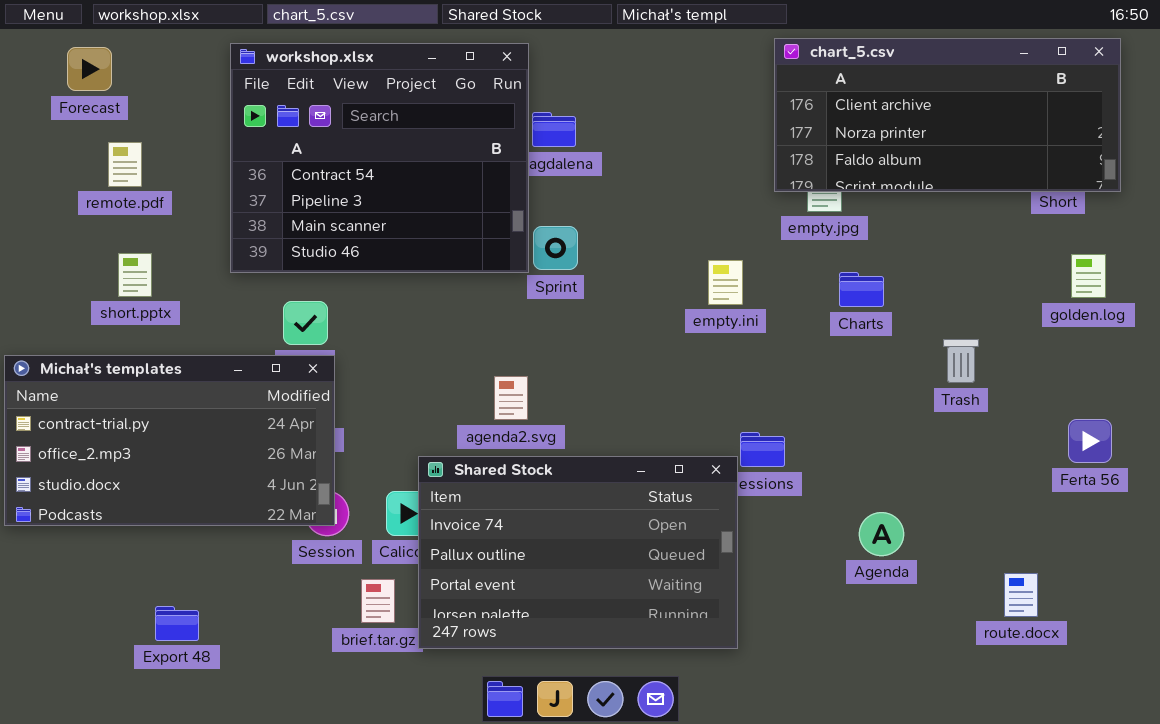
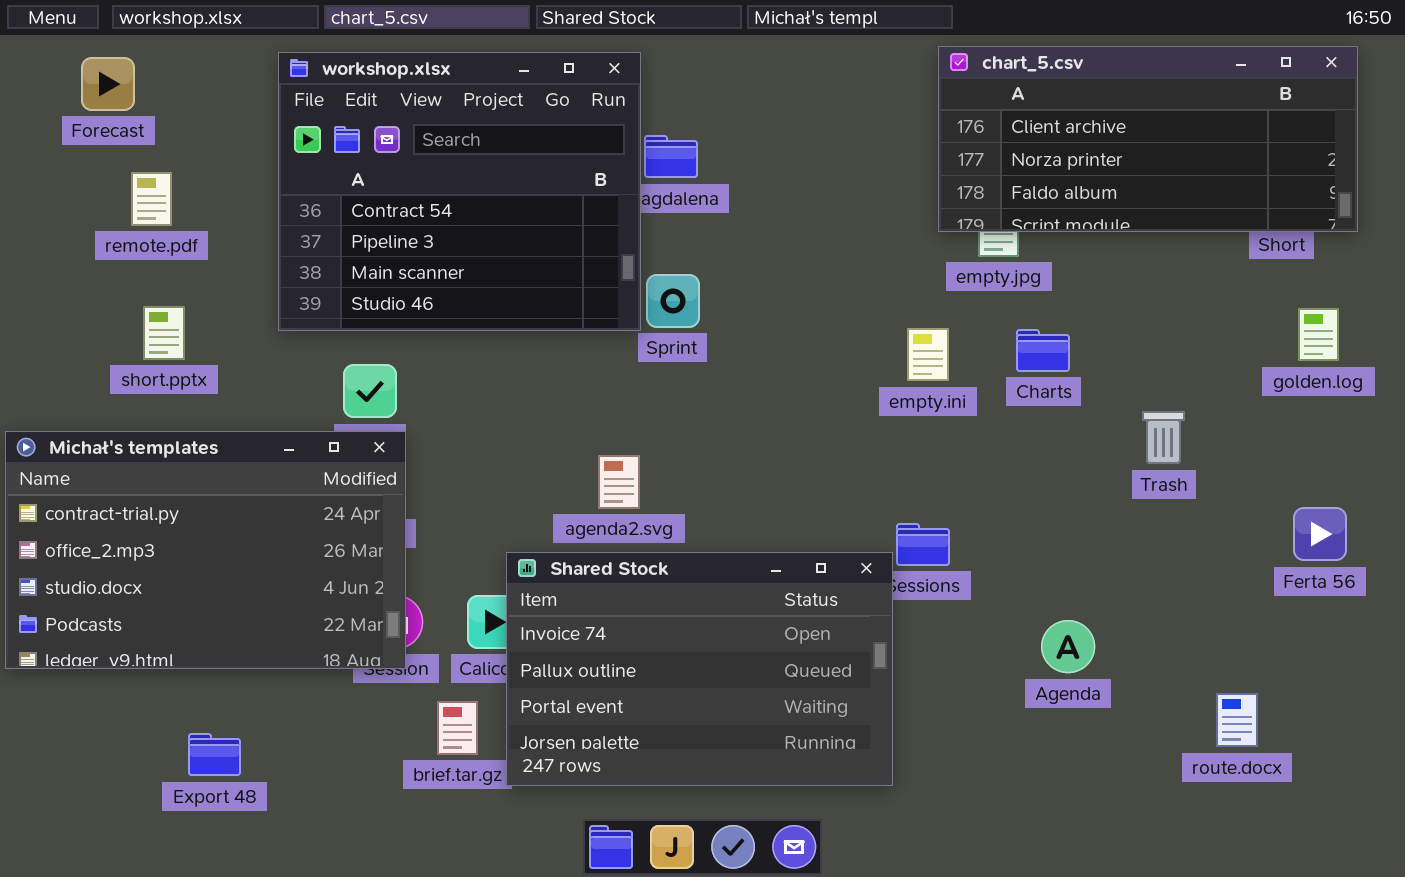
empty.ini: [708,260,743,305] -> [907,328,949,381], moved
Michał's templates: [4,355,335,526] -> [5,431,406,669], resized

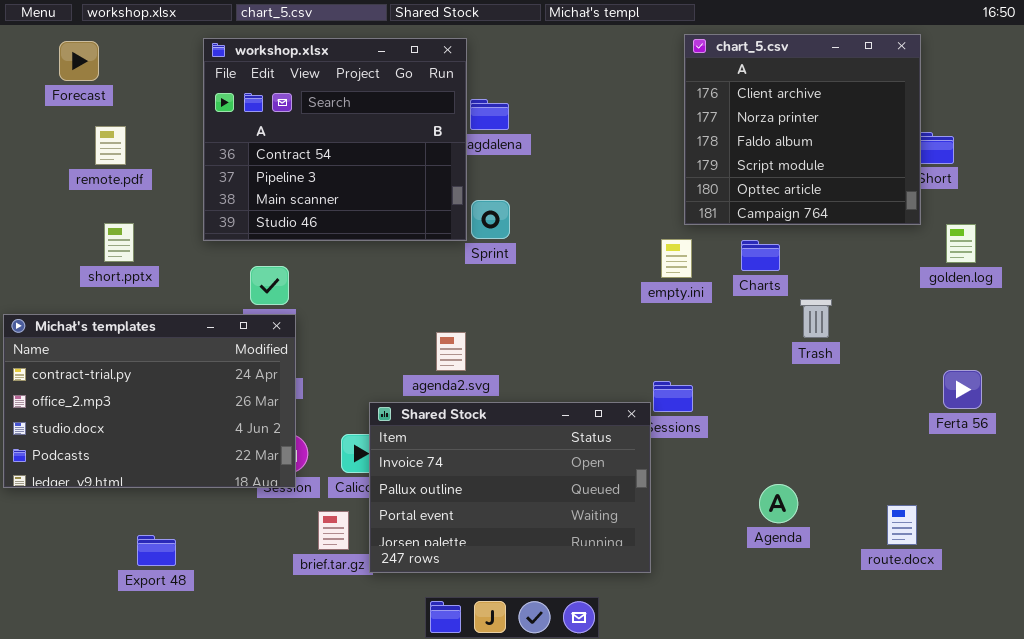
chart_5.csv: [938,46,1358,232] -> [684,34,921,225], resized
Trash: [1142,411,1185,464] -> [800,299,832,338], moved
Agenda: [1041,620,1095,673] -> [759,484,798,523], moved

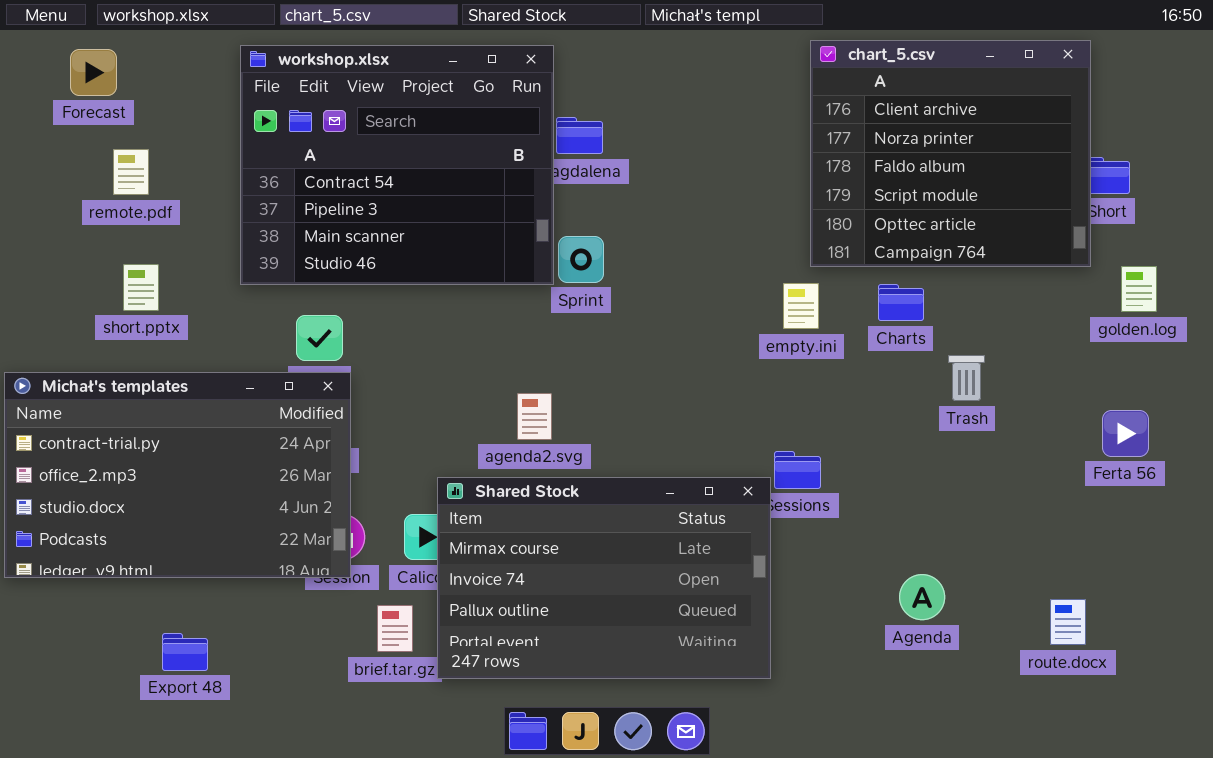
Ferta 56: [943,370,982,409] -> [1102,410,1149,457], moved
Shared Stock: [369,402,651,573] -> [437,477,771,679], scrolled up 1 row

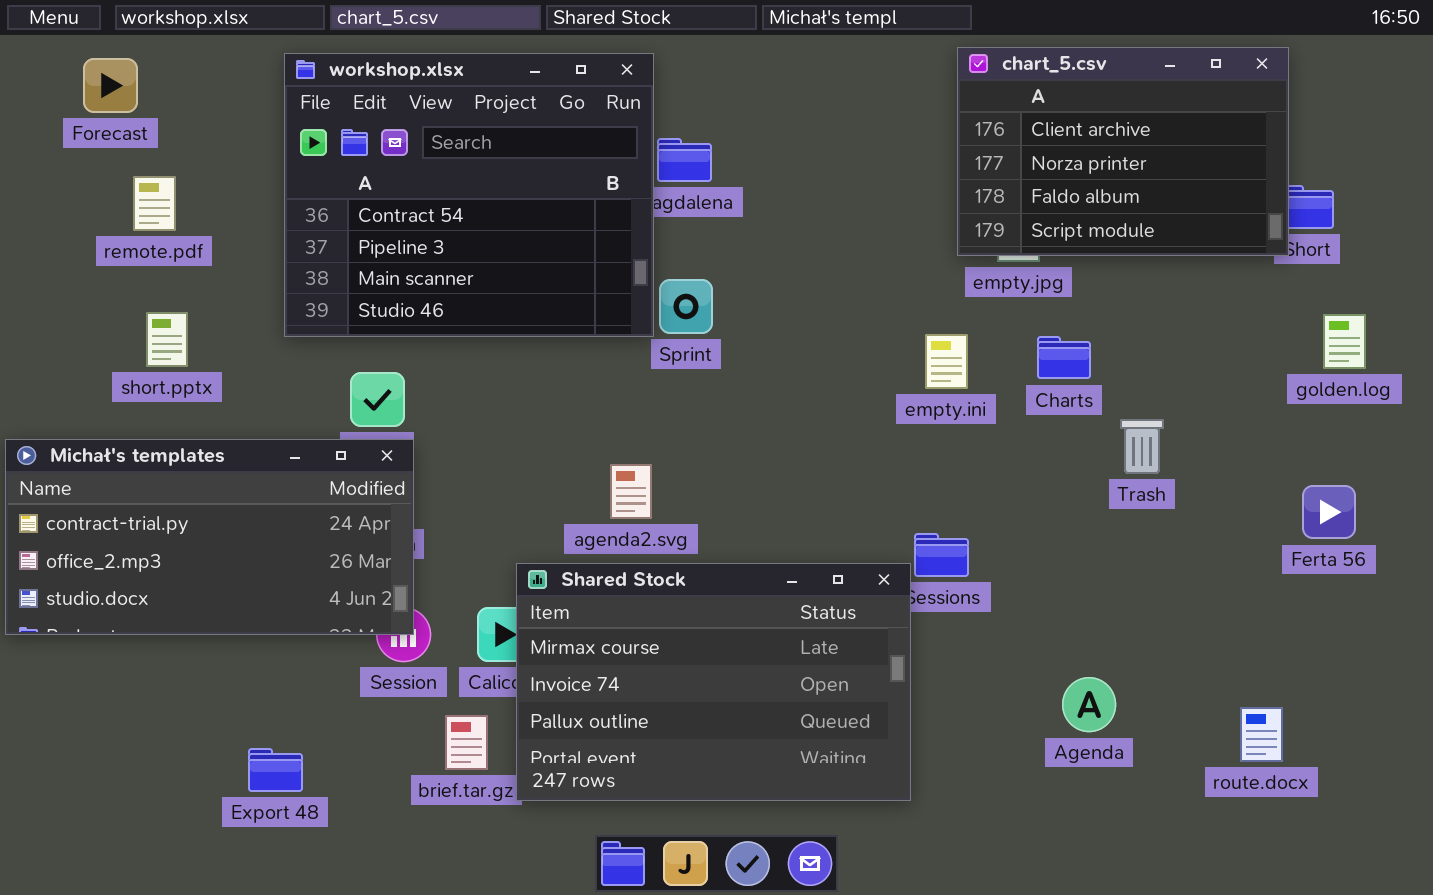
chart_5.csv: [810,40,1091,267] -> [957,47,1289,256], resized
Michał's templates: [4,372,351,578] -> [5,439,414,635], resized
Export 48: [162,633,208,671] -> [248,748,303,792], moved

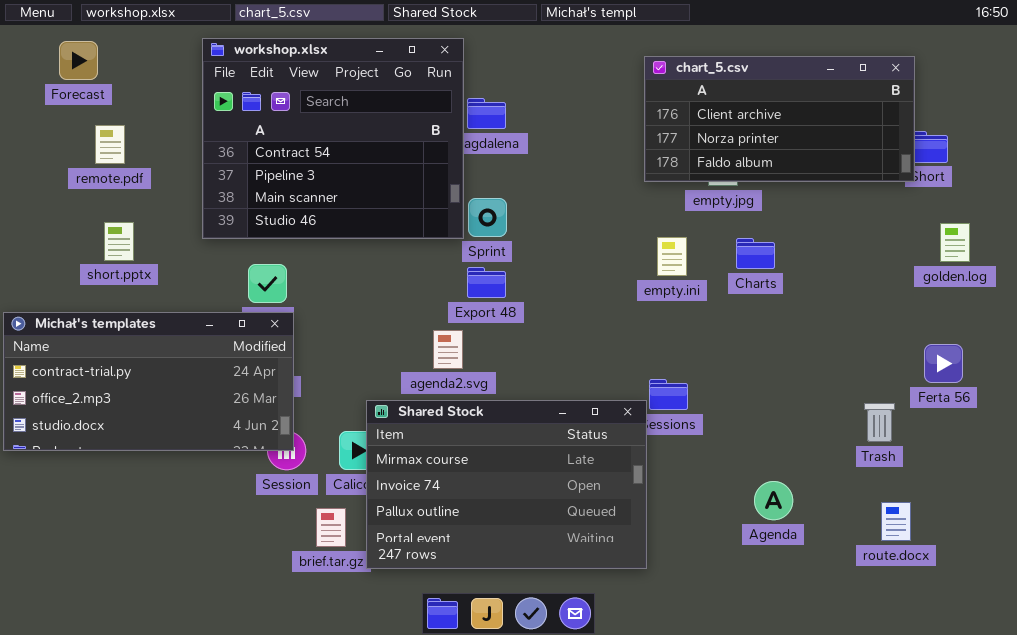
chart_5.csv: [957,47,1289,256] -> [644,56,915,182], resized
Trash: [1120,419,1164,474] -> [864,403,895,442], moved
Export 48: [248,748,303,792] -> [467,267,506,298], moved

